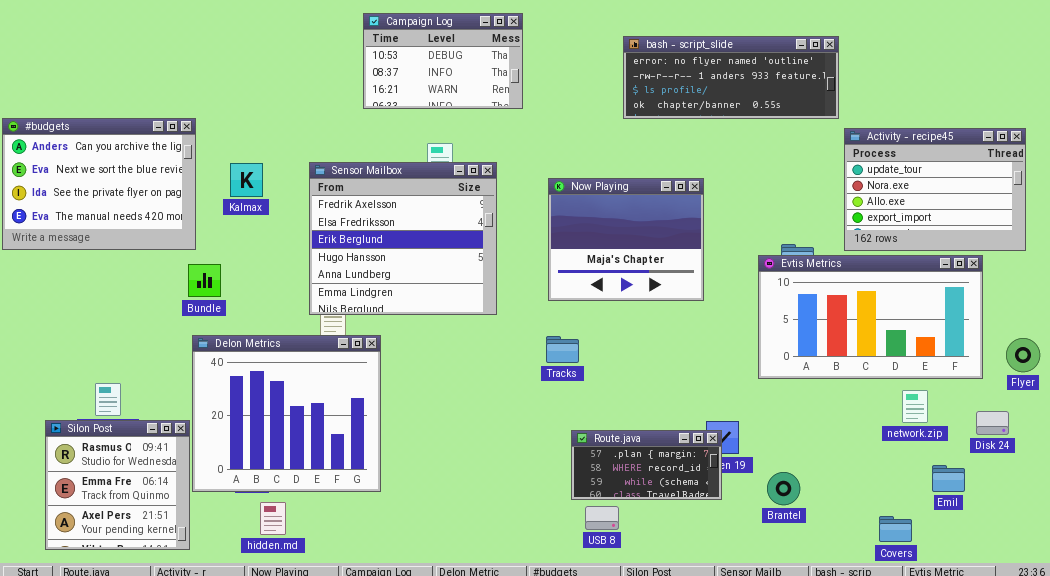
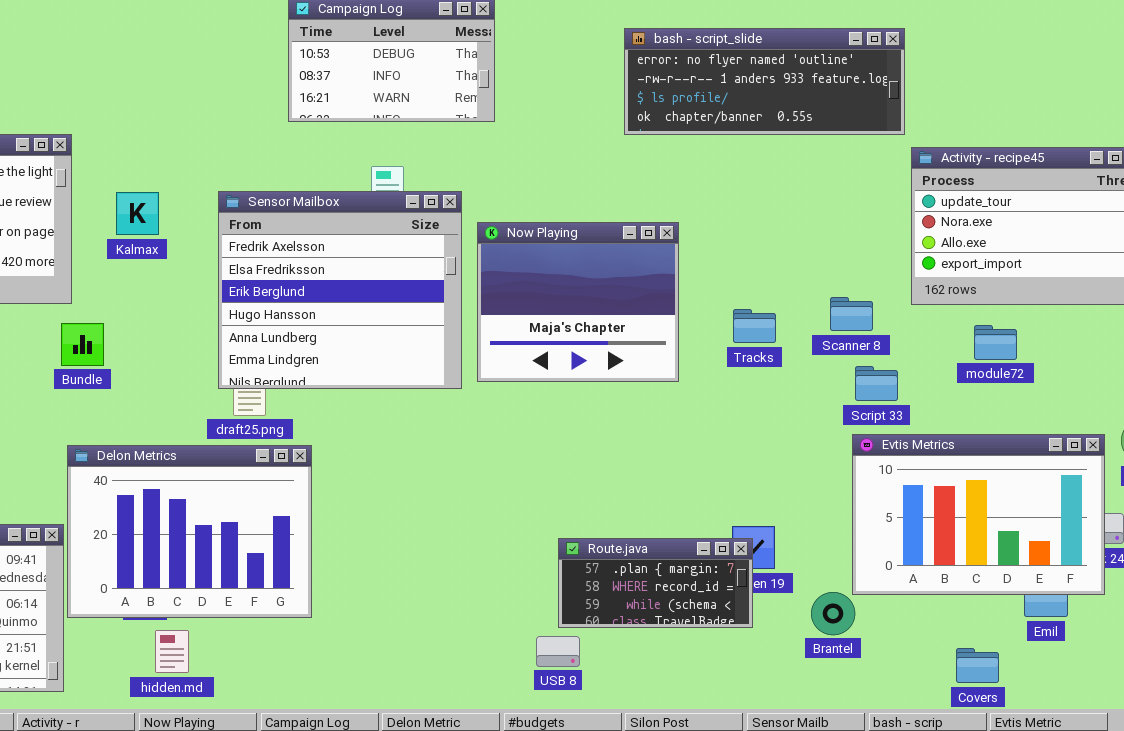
Now Playing: [548,178,704,301] -> [477,222,679,382], moved
Evtis Metrics: [758,255,983,379] -> [852,434,1105,595], moved, resized
Delon Metrics: [192,335,381,492] -> [67,445,312,618], resized
Tracks: [546,336,579,363] -> [733,309,776,343], moved
USB 8: [585,506,619,530] -> [536,636,580,667], moved

